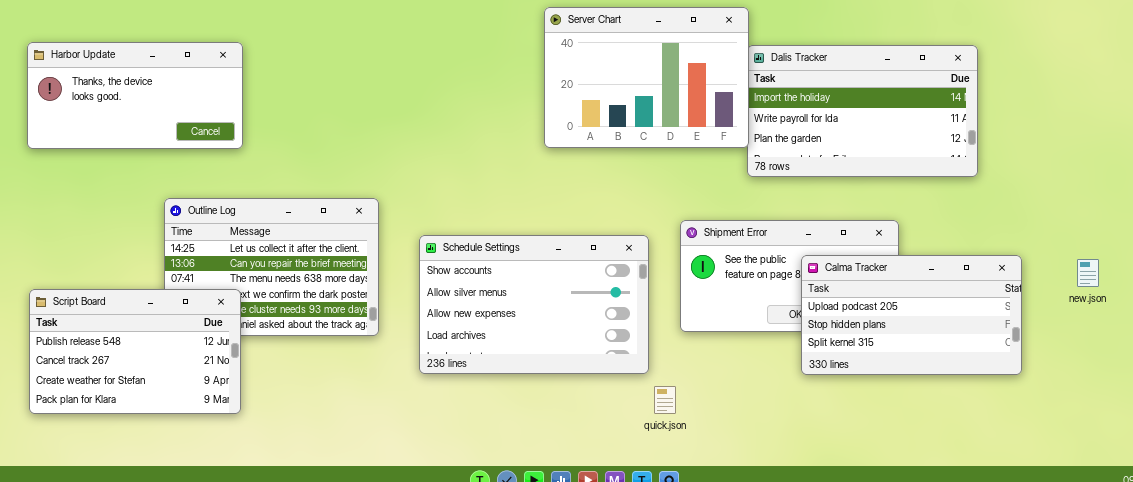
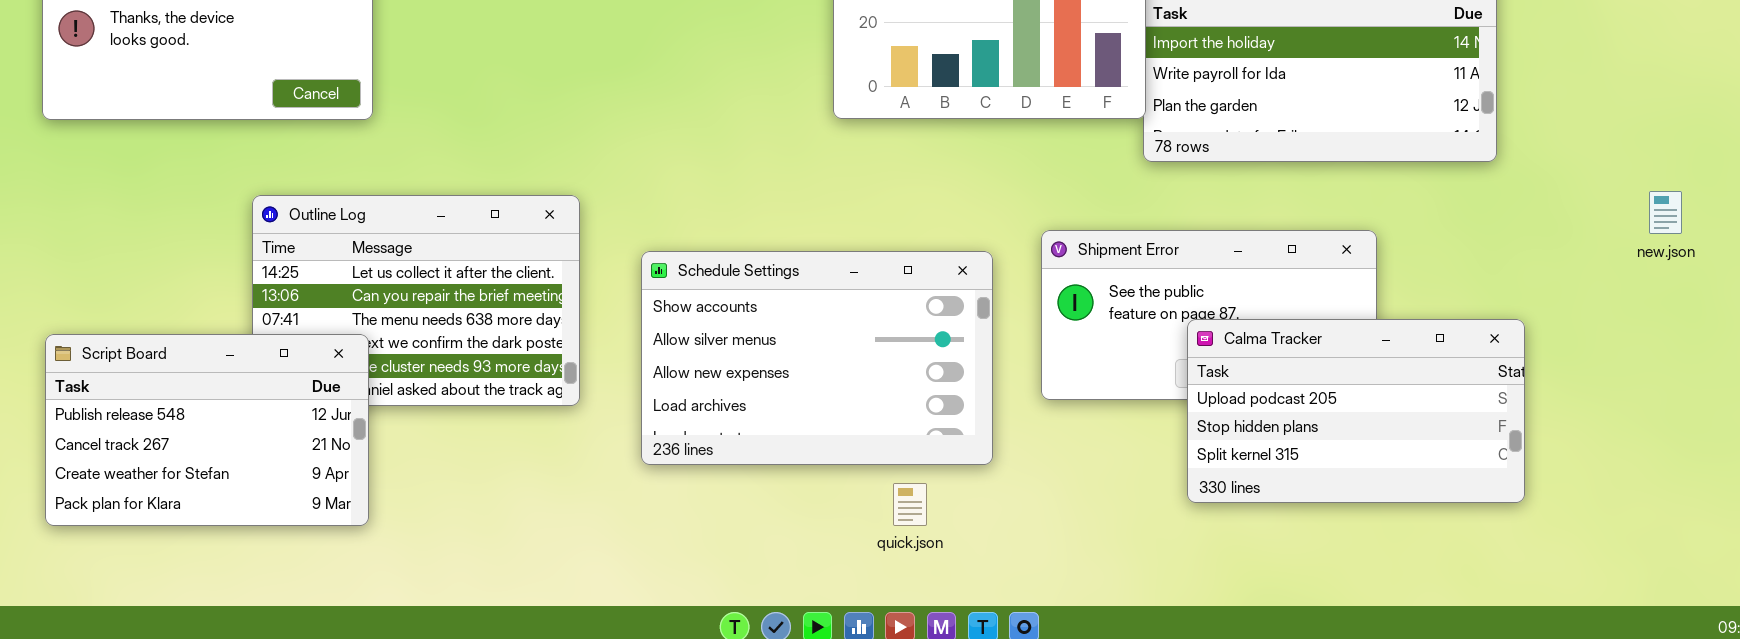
Calma Tracker: [801,255,1022,375] -> [1187,319,1525,503], moved
new.json: [1077,259,1099,287] -> [1649,191,1682,234], moved
quick.json: [654,386,676,414] -> [893,483,927,526], moved

